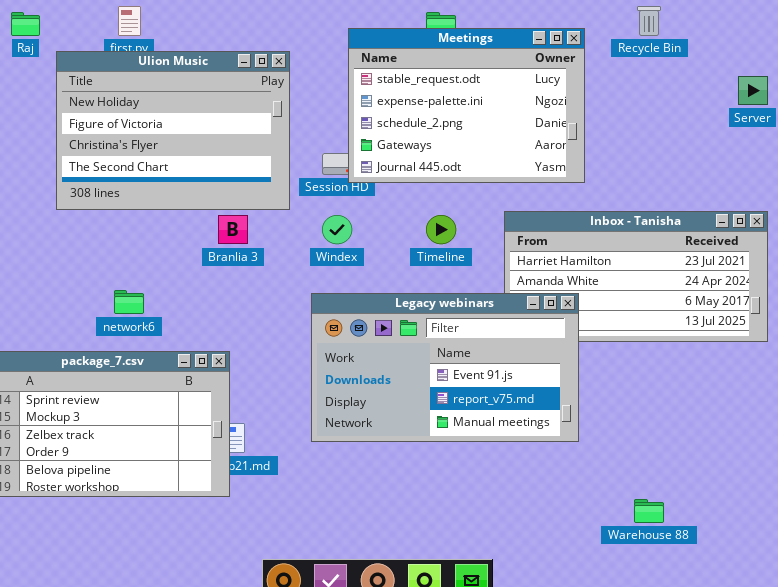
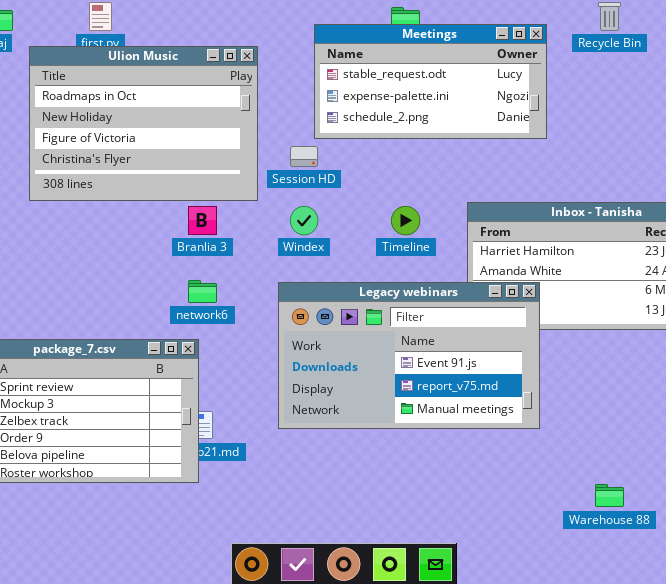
Meetings: [348,28,585,183] -> [314,24,547,139], resized
Ulion Music: [56,51,290,210] -> [29,46,258,201], scrolled up 1 row
network6: [114,290,144,314] -> [188,280,217,303], moved

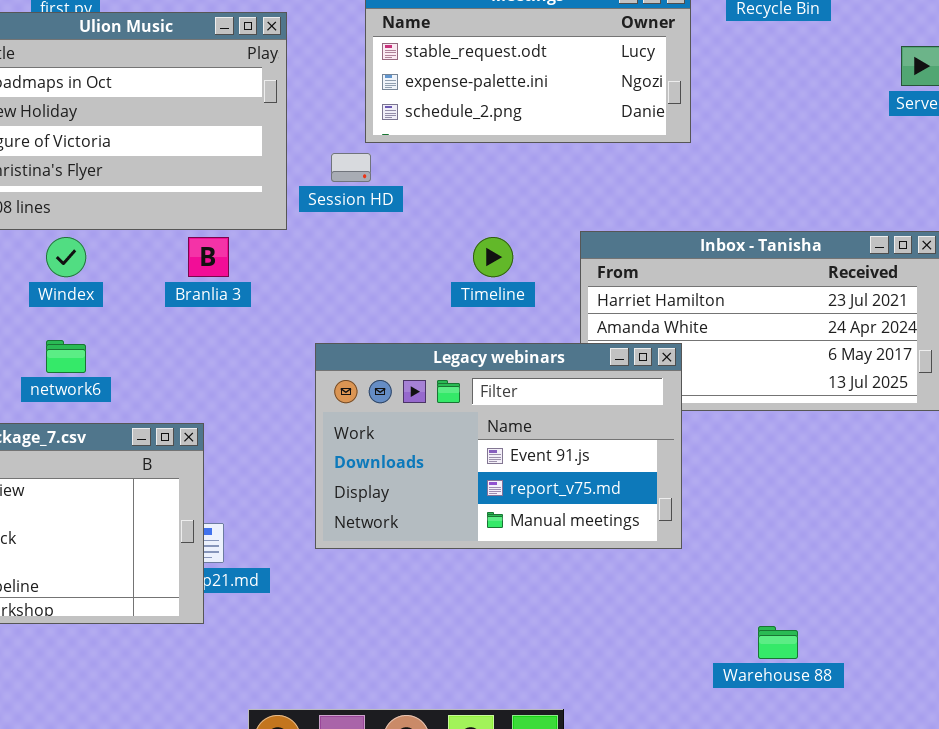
Windex: [290,206,318,235] -> [46,237,86,277], moved
network6: [188,280,217,303] -> [46,340,86,373], moved

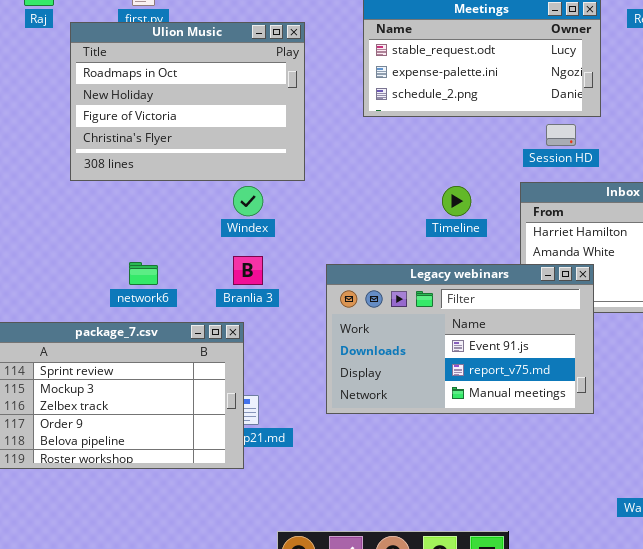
Session HD: [331,153,371,182] -> [546,124,576,146], moved
Windex: [46,237,86,277] -> [233,186,263,216], moved
Branlia 3: [188,237,229,277] -> [233,256,263,285], moved

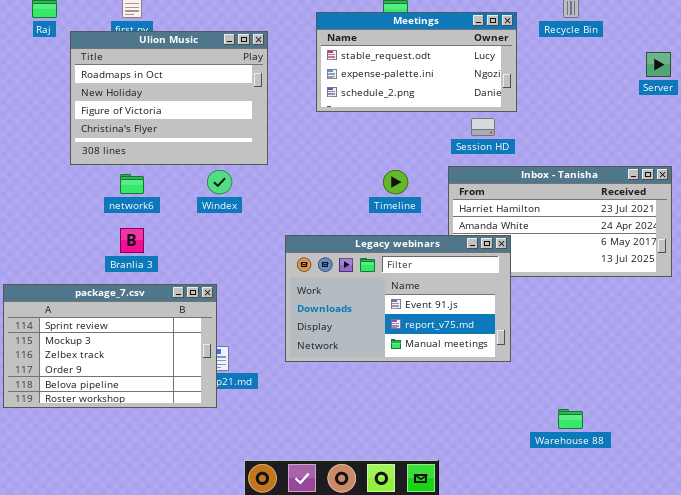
Branlia 3: [233,256,263,285] -> [120,228,144,253], moved
network6: [129,262,158,285] -> [120,174,144,194], moved

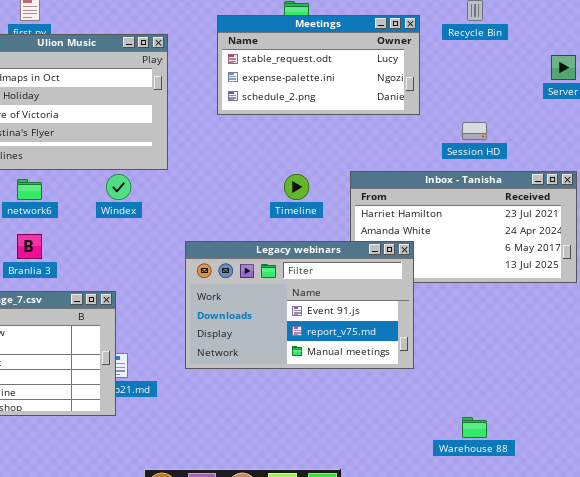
Session HD: [471,118,495,136] -> [462,122,487,140], moved

